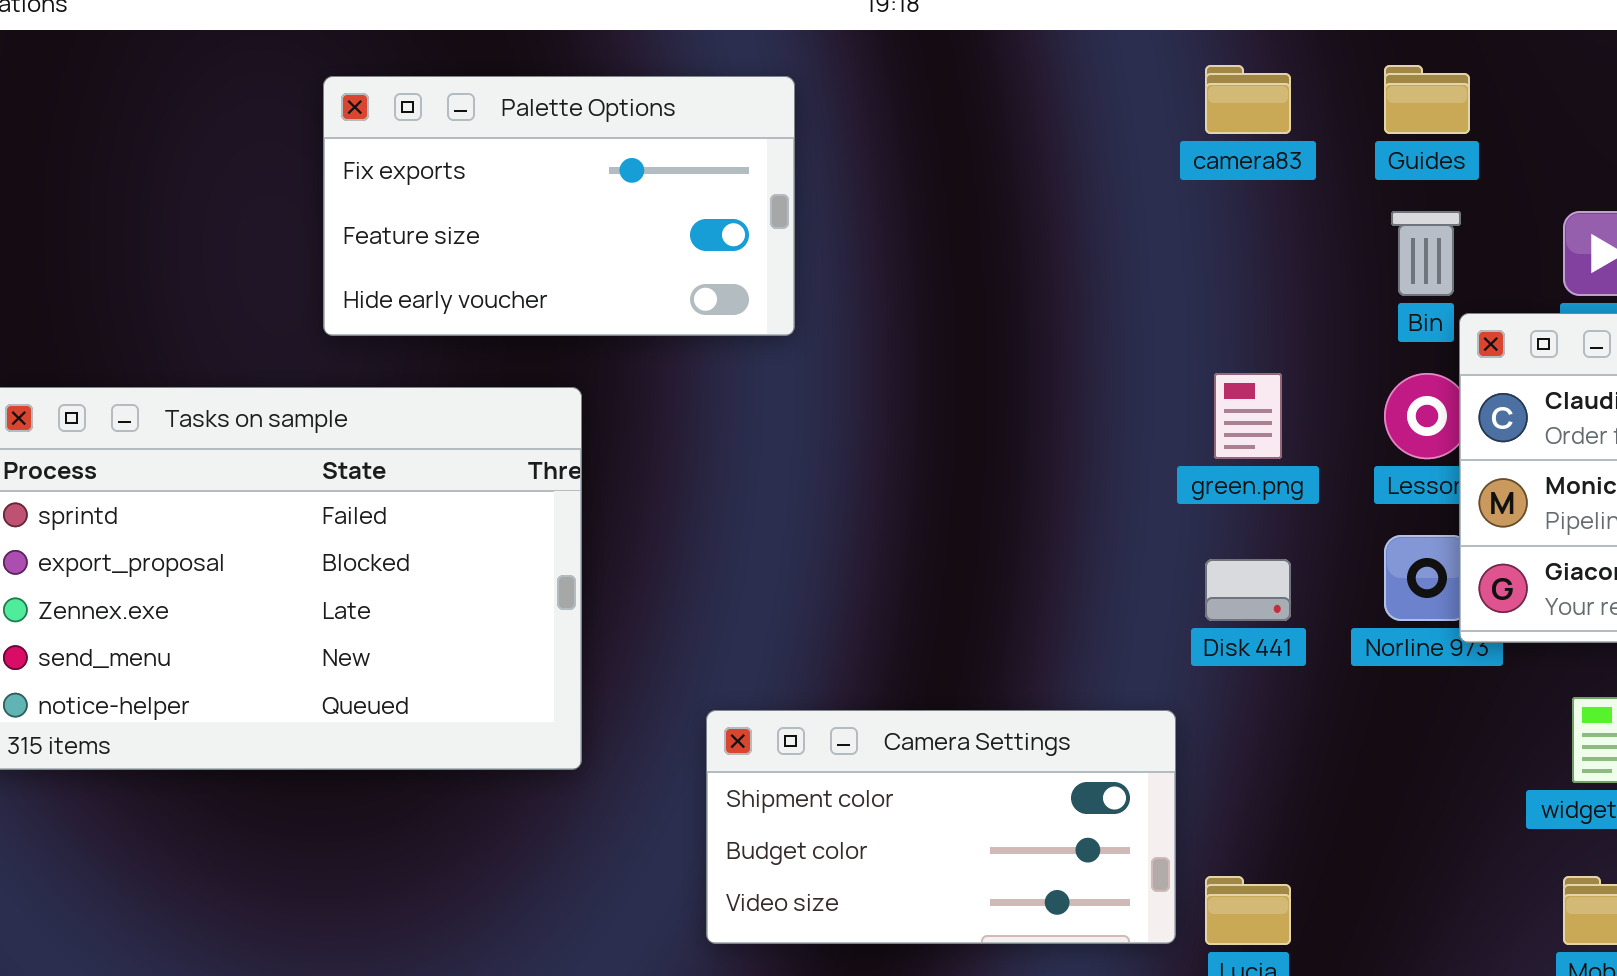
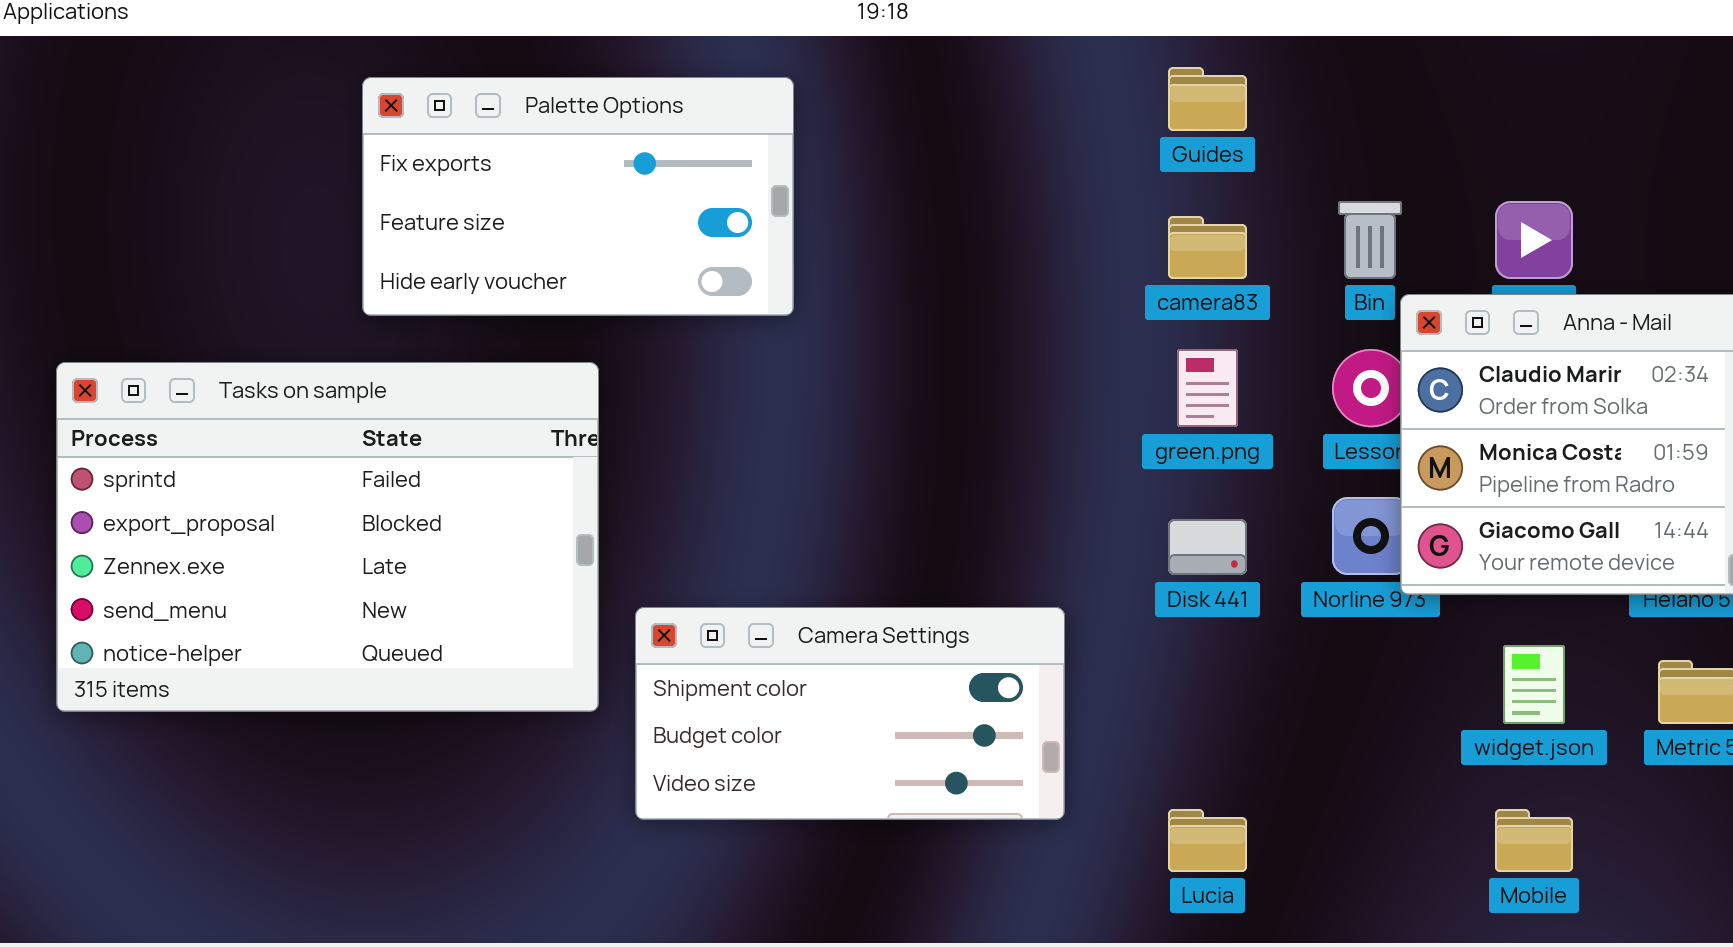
camera83: [1205,65,1291,134] -> [1168,216,1247,279], moved
Guides: [1384,65,1470,134] -> [1168,67,1247,131], moved
Camera Settings: [706,710,1176,944] -> [635,607,1065,820], moved

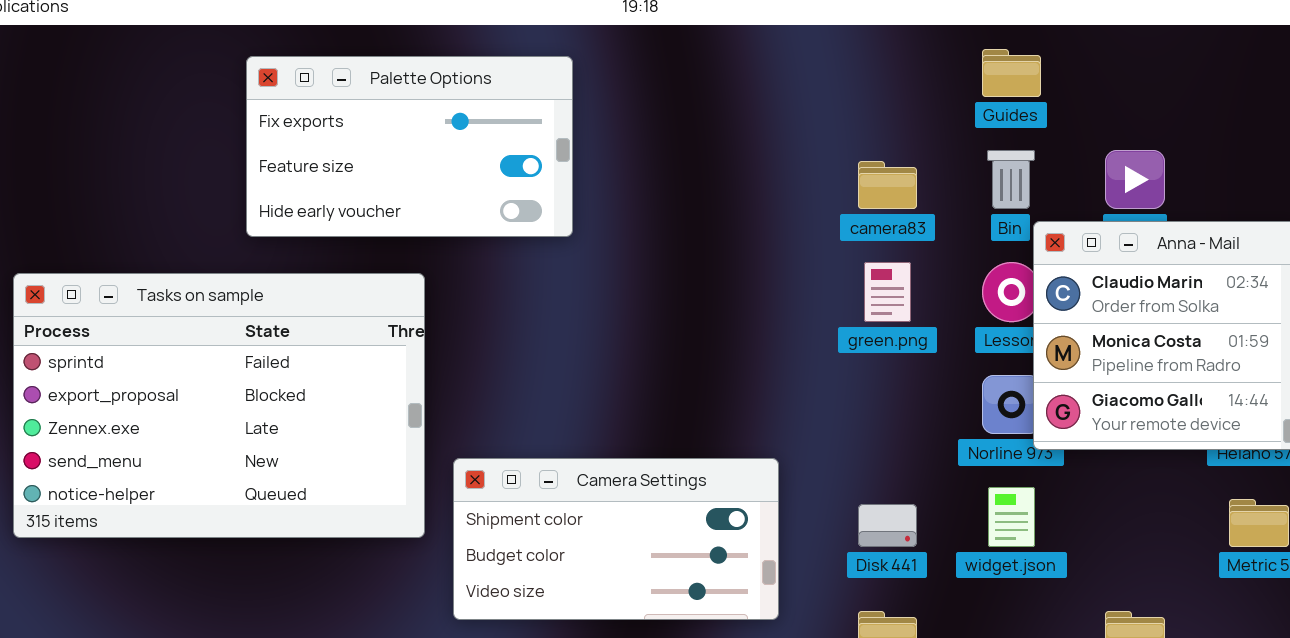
Guides: [1168,67,1247,131] -> [982,49,1041,97], moved
Disk 441: [1168,519,1247,575] -> [858,504,917,547], moved
widget.json: [1503,645,1565,724] -> [988,487,1035,547], moved

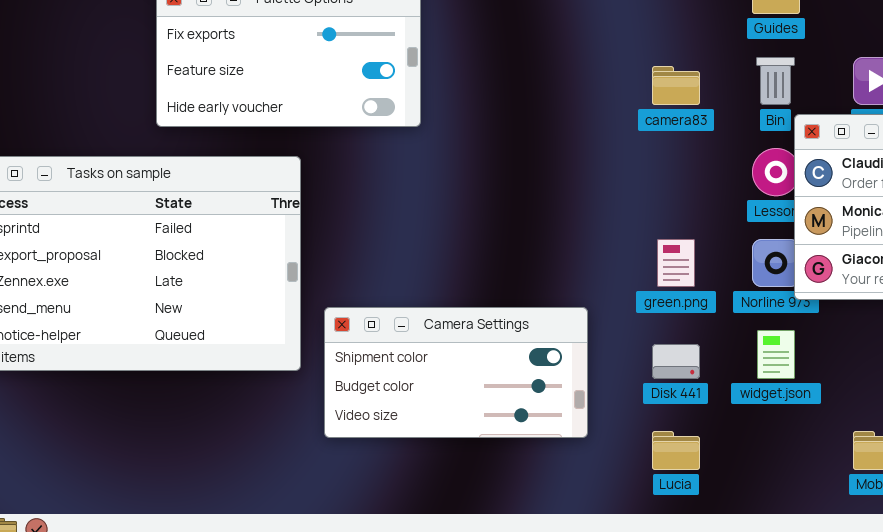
green.png: [864,262,911,322] -> [657,239,695,287], moved

